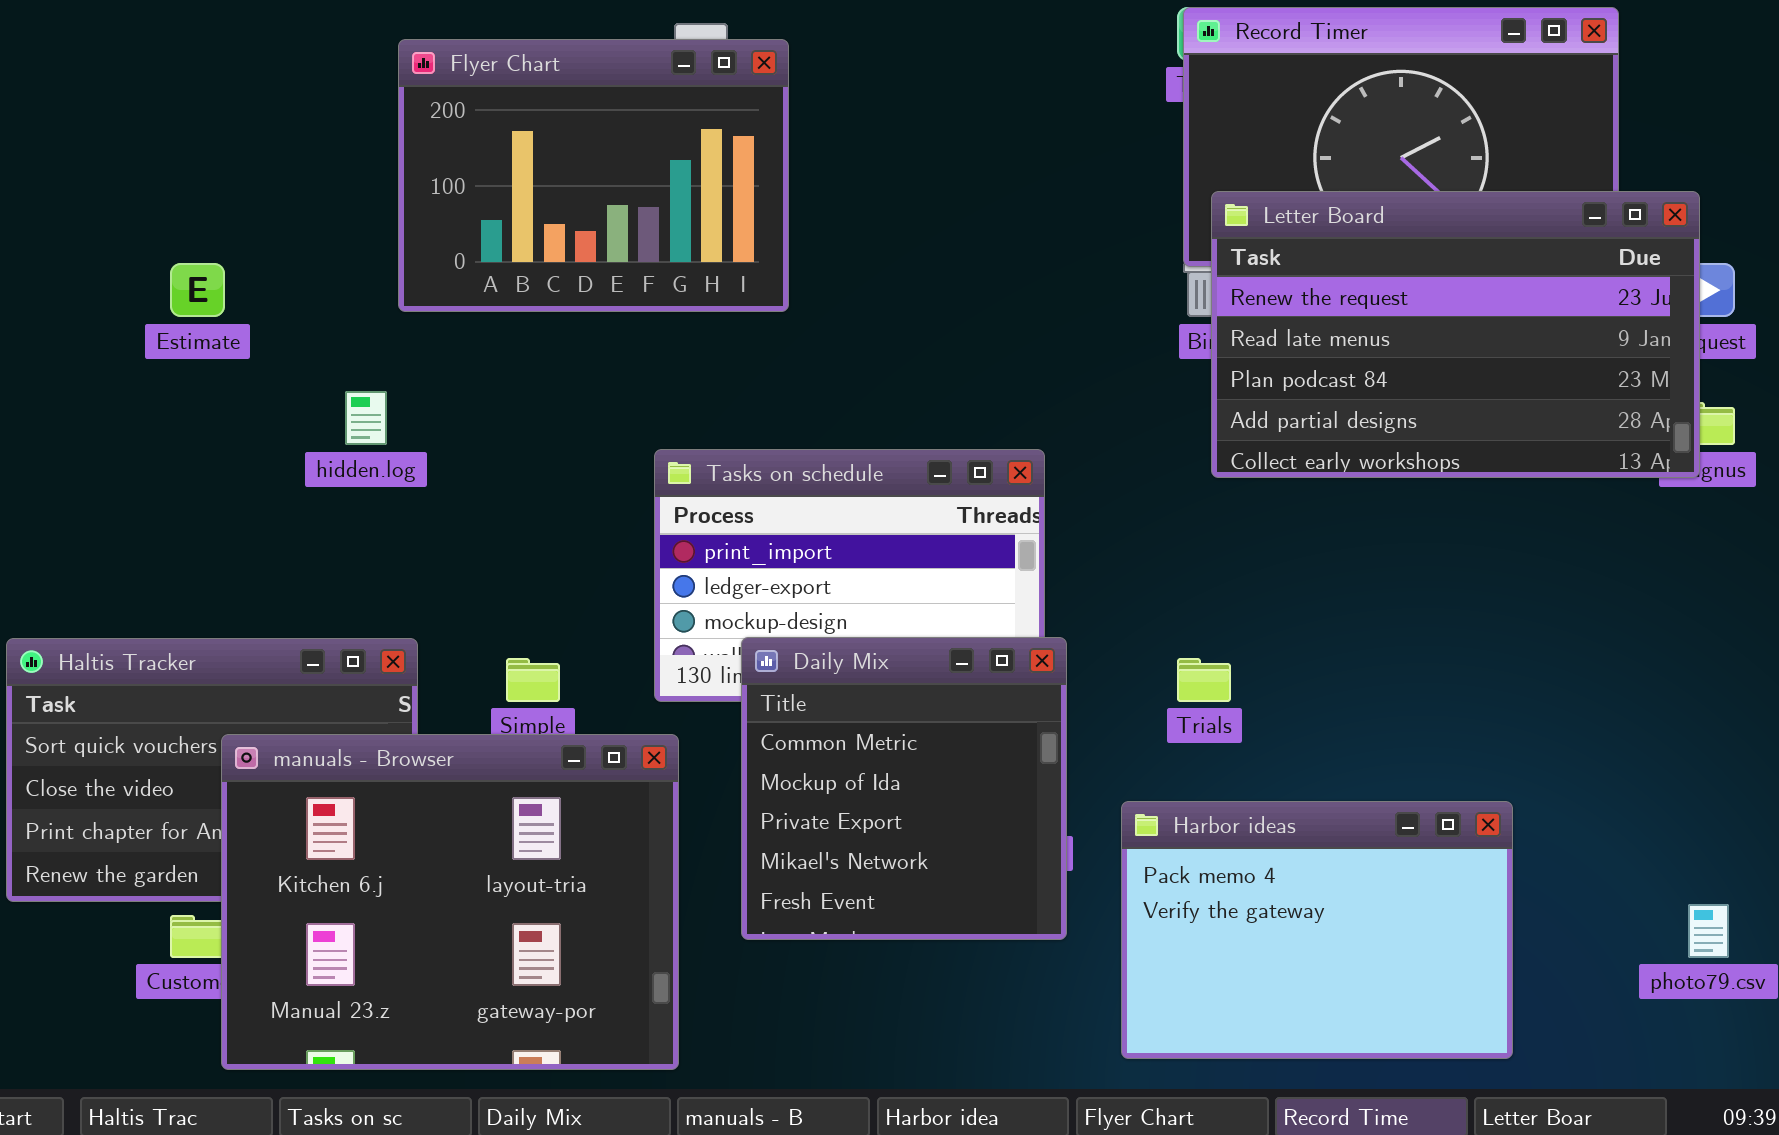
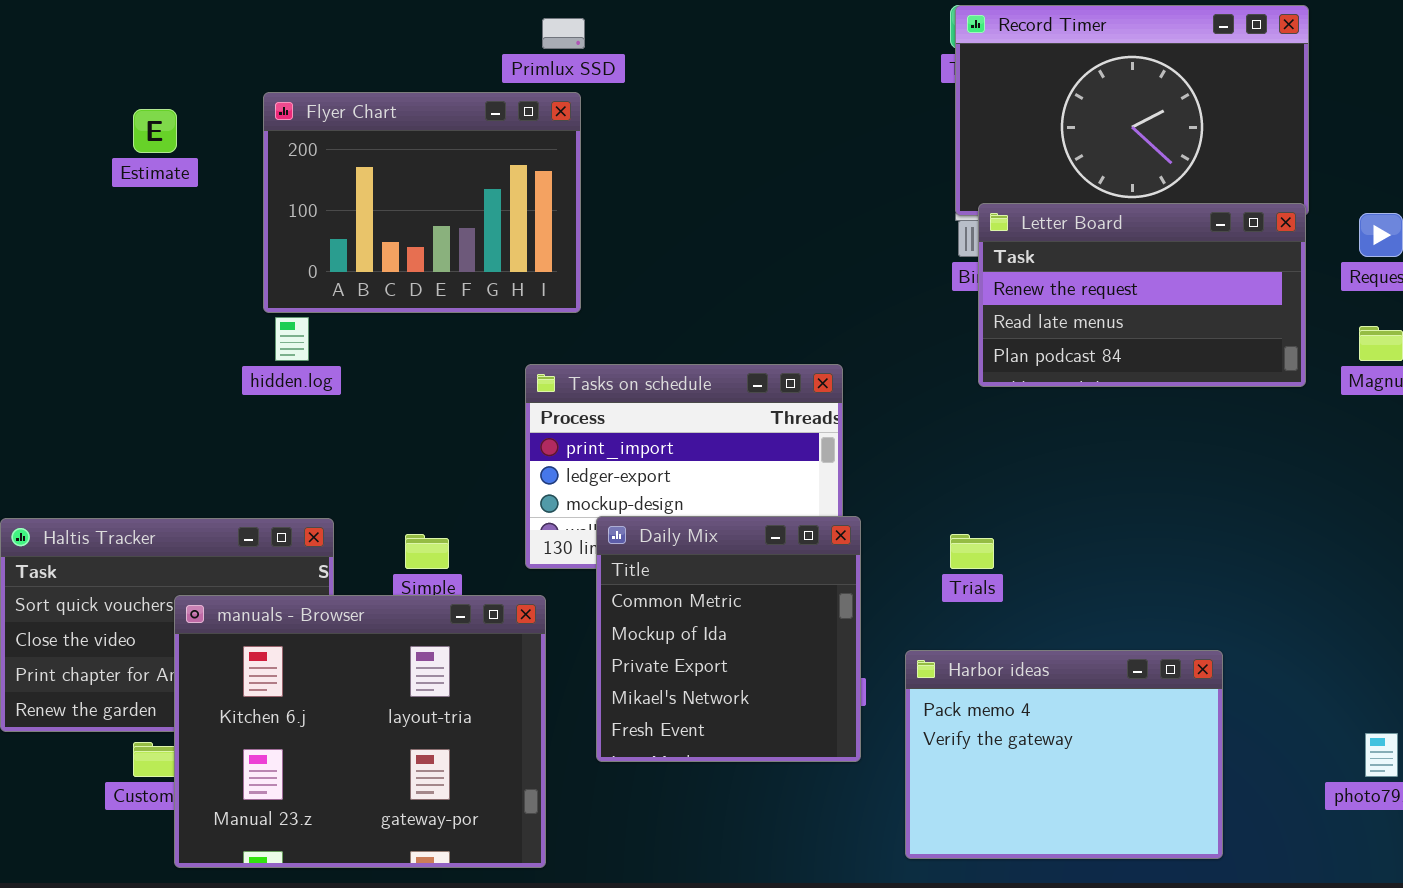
Flyer Chart: [398,39,789,312] -> [263,92,581,313], moved
Letter Board: [1211,191,1700,478] -> [978,203,1306,387], resized
Estimate: [170,263,225,317] -> [133,109,177,153], moved

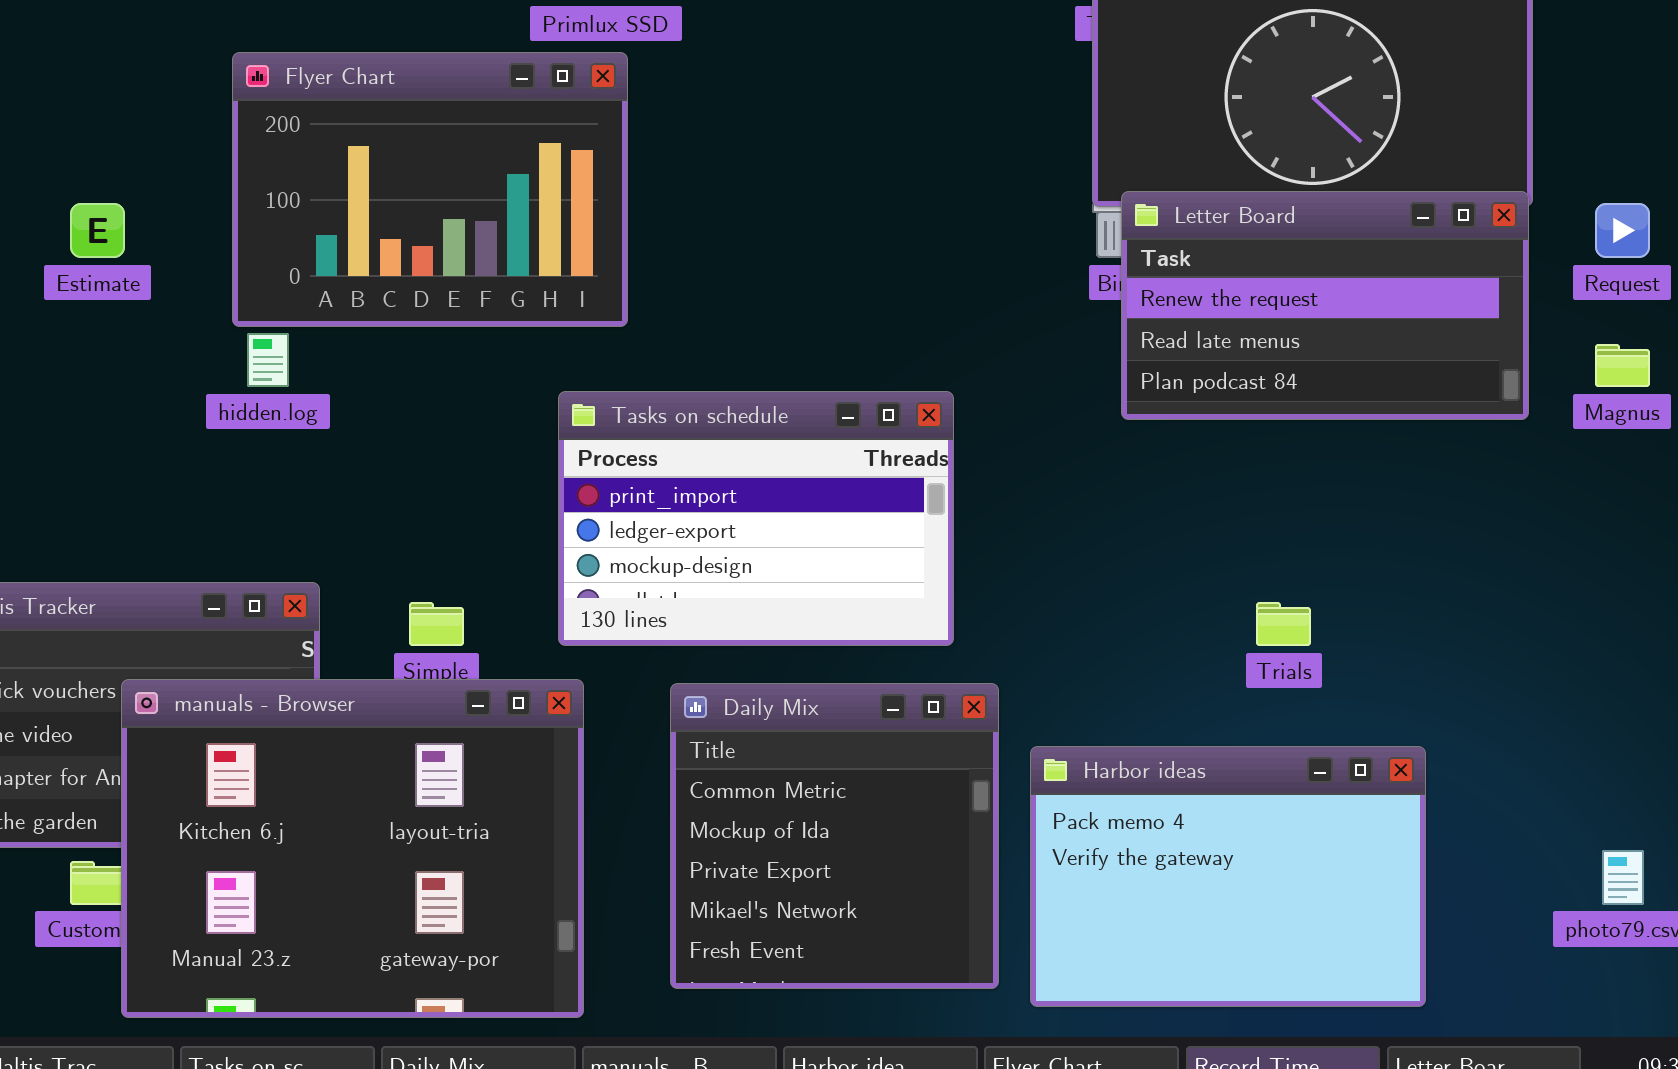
Estimate: [133,109,177,153] -> [70,203,125,258], moved
Daily Mix: [596,516,861,762] -> [670,683,999,989], moved
Trials: [950,534,994,569] -> [1256,602,1311,646], moved

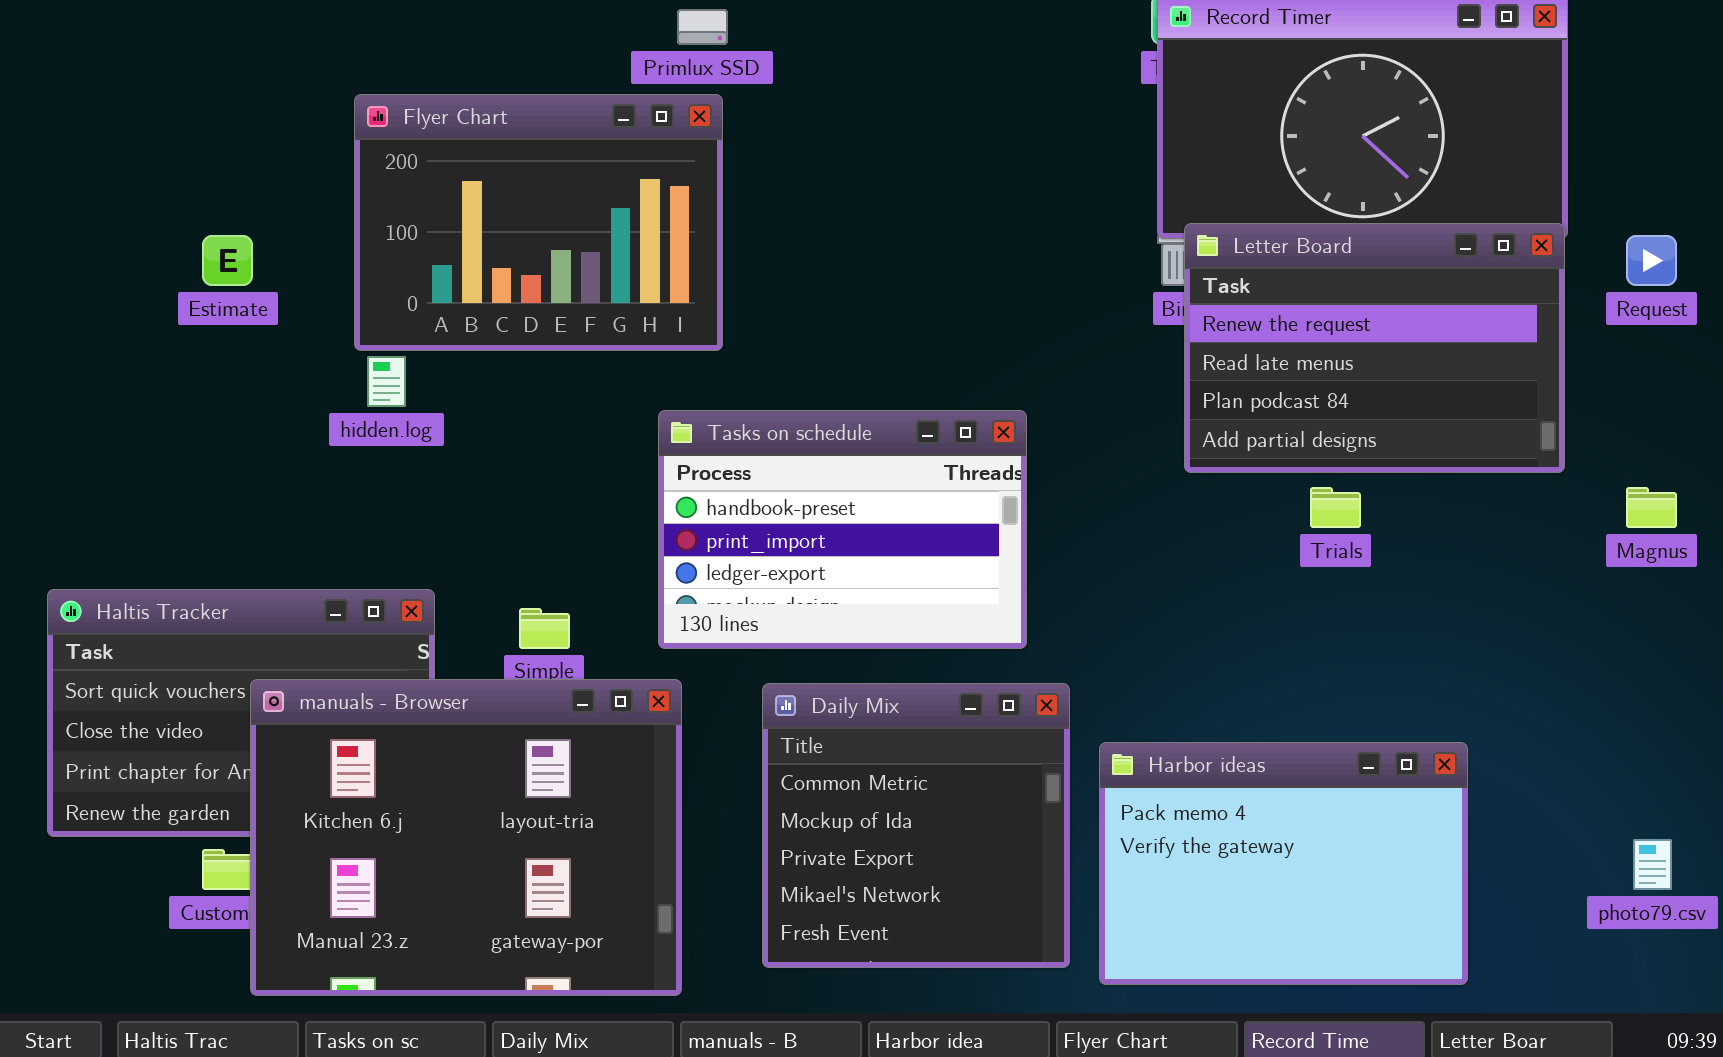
Letter Board: [1121,191,1529,420] -> [1184,223,1565,473], resized
Magnus: [1595,344,1650,387] -> [1626,487,1677,528], moved
Tasks on schedule: [558,391,954,646] -> [658,410,1027,649], scrolled up 1 row
Trials: [1256,602,1311,646] -> [1310,487,1361,528], moved

